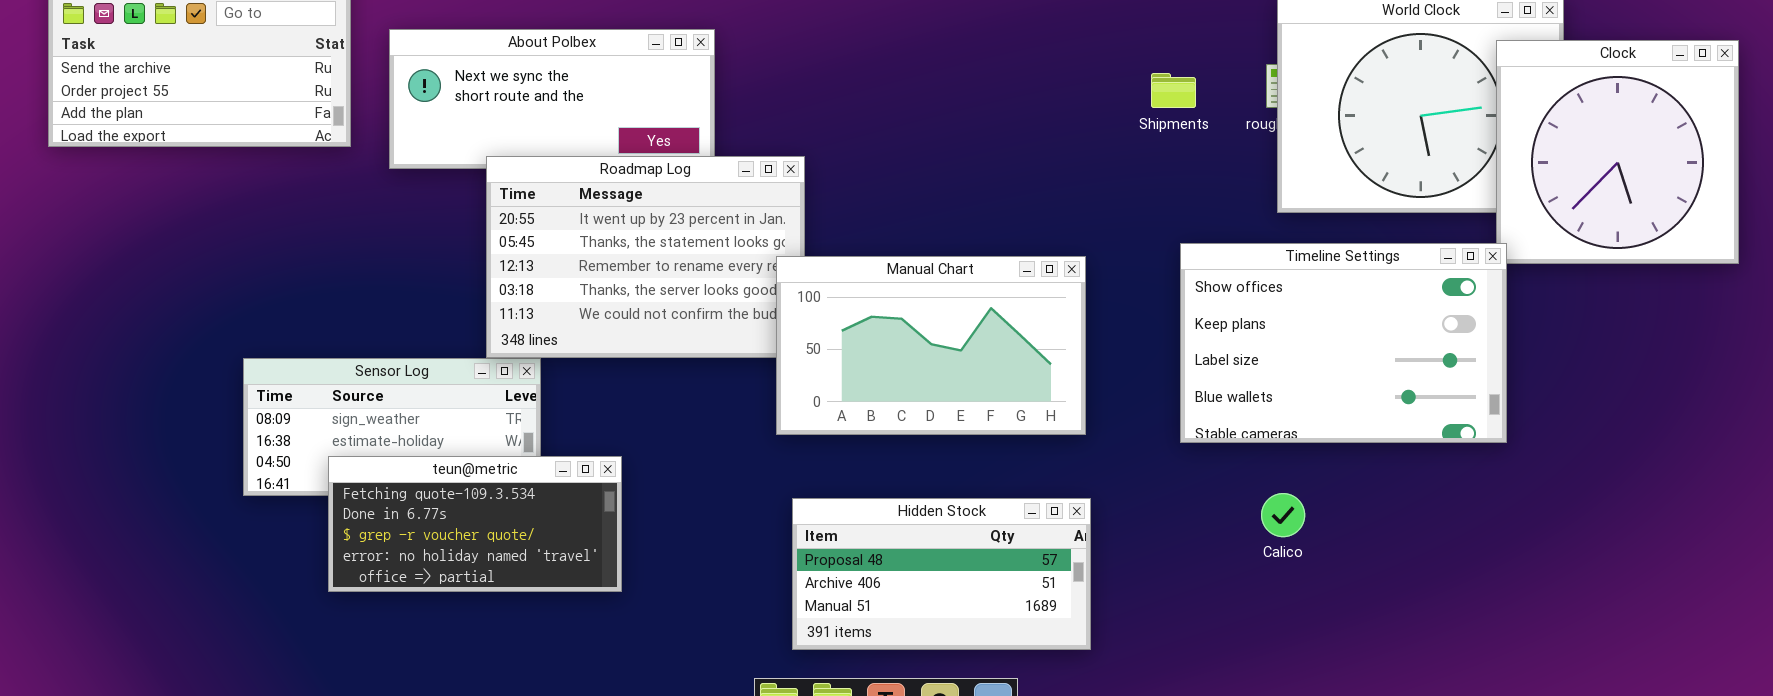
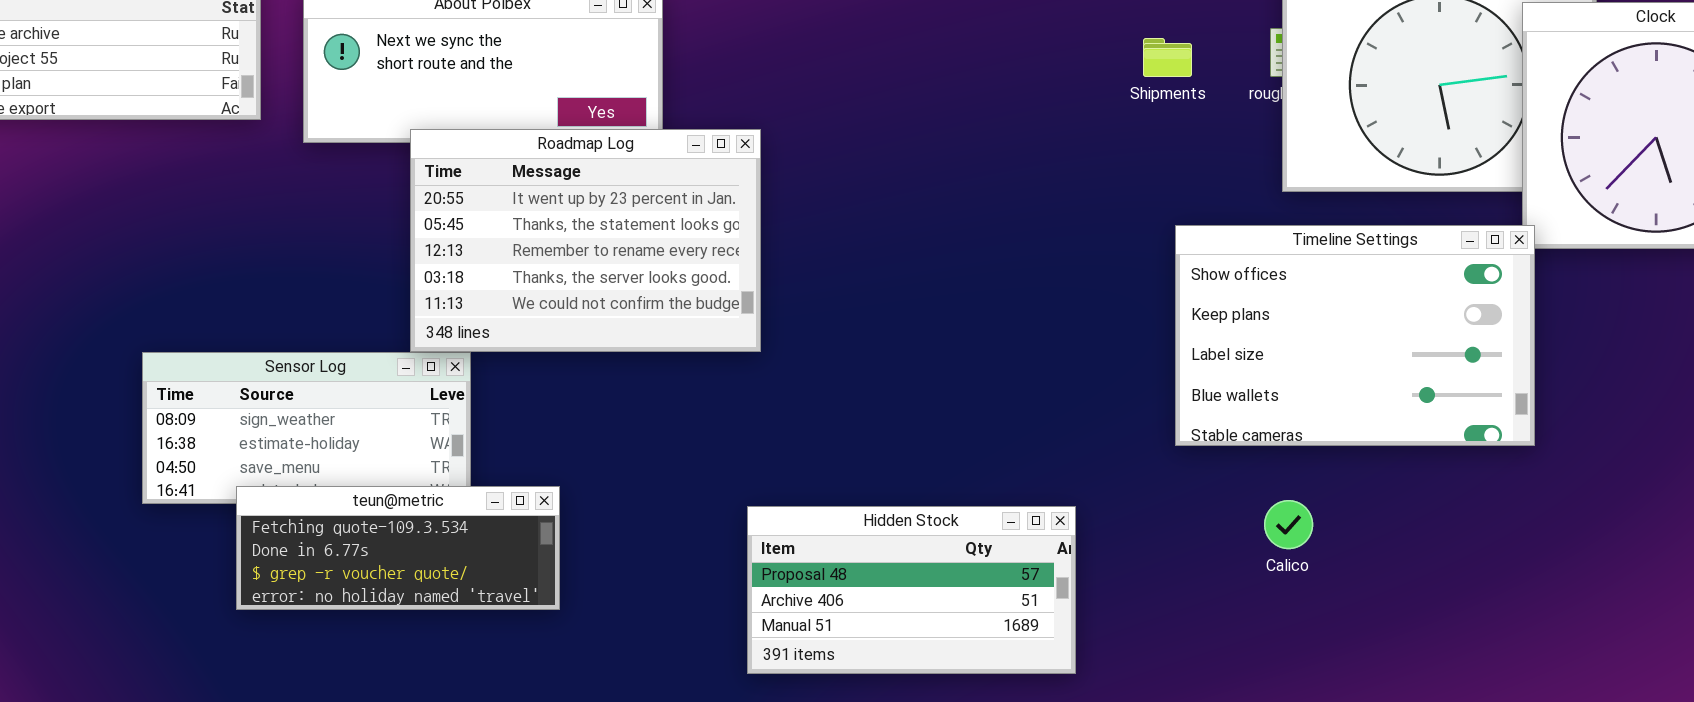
Manual Chart: [776,256,1086,435] -> none, closed
teun@metric: [328,456,622,592] -> [236,486,560,610], resized

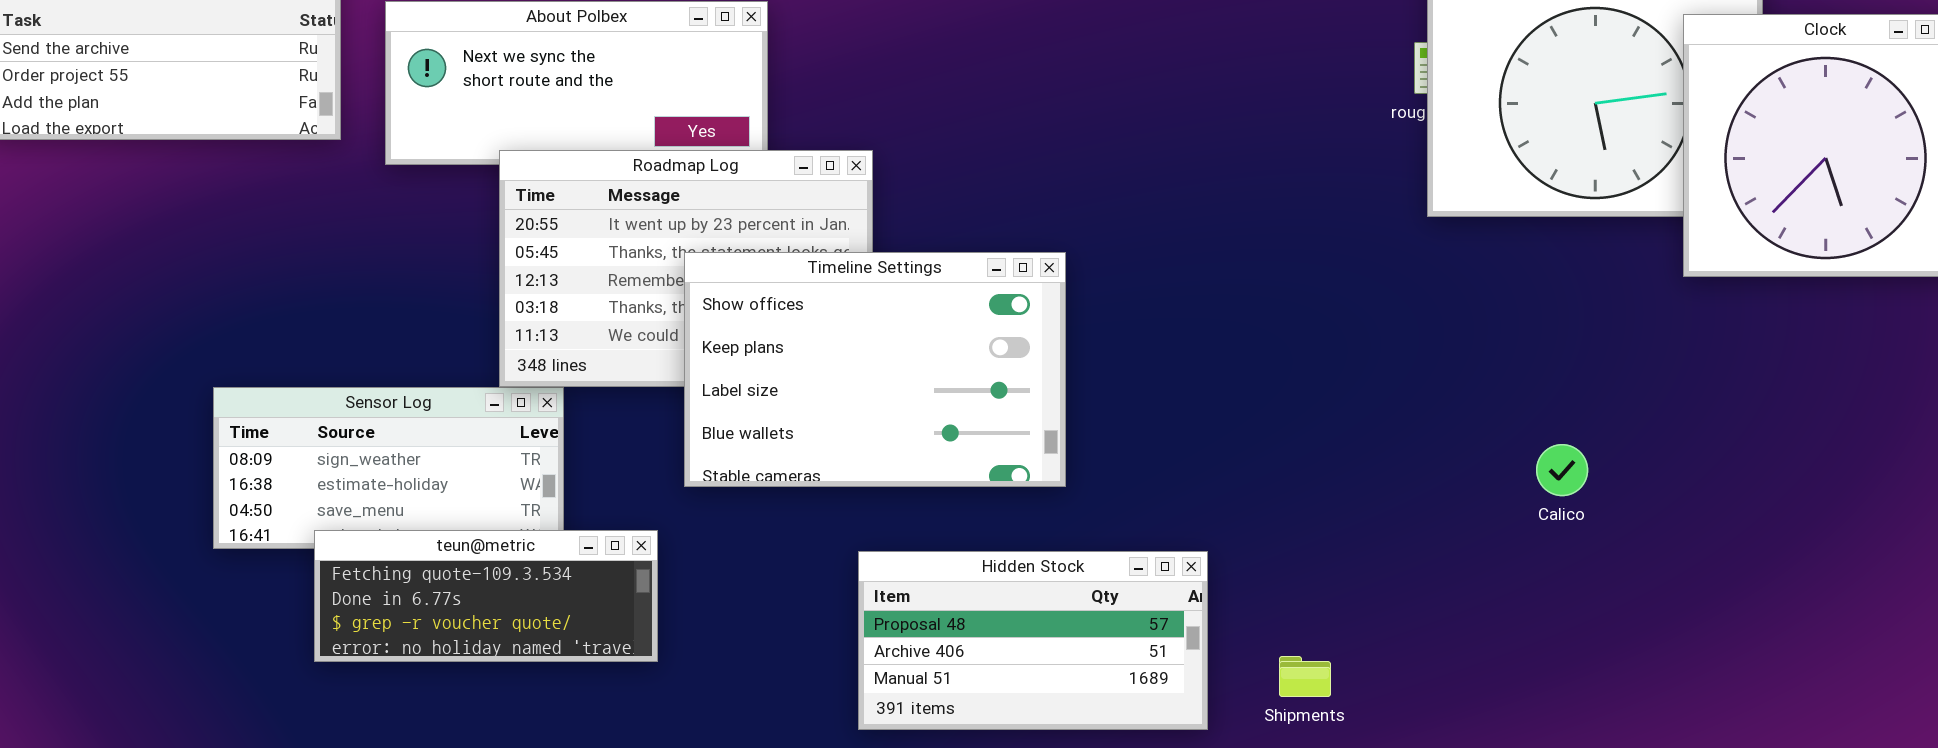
Shipments: [1143,38,1192,77] -> [1279,656,1331,697], moved
Timeline Settings: [1175,225,1535,446] -> [684,252,1066,487], moved
Calico: [1264,500,1313,549] -> [1536,444,1588,496], moved

